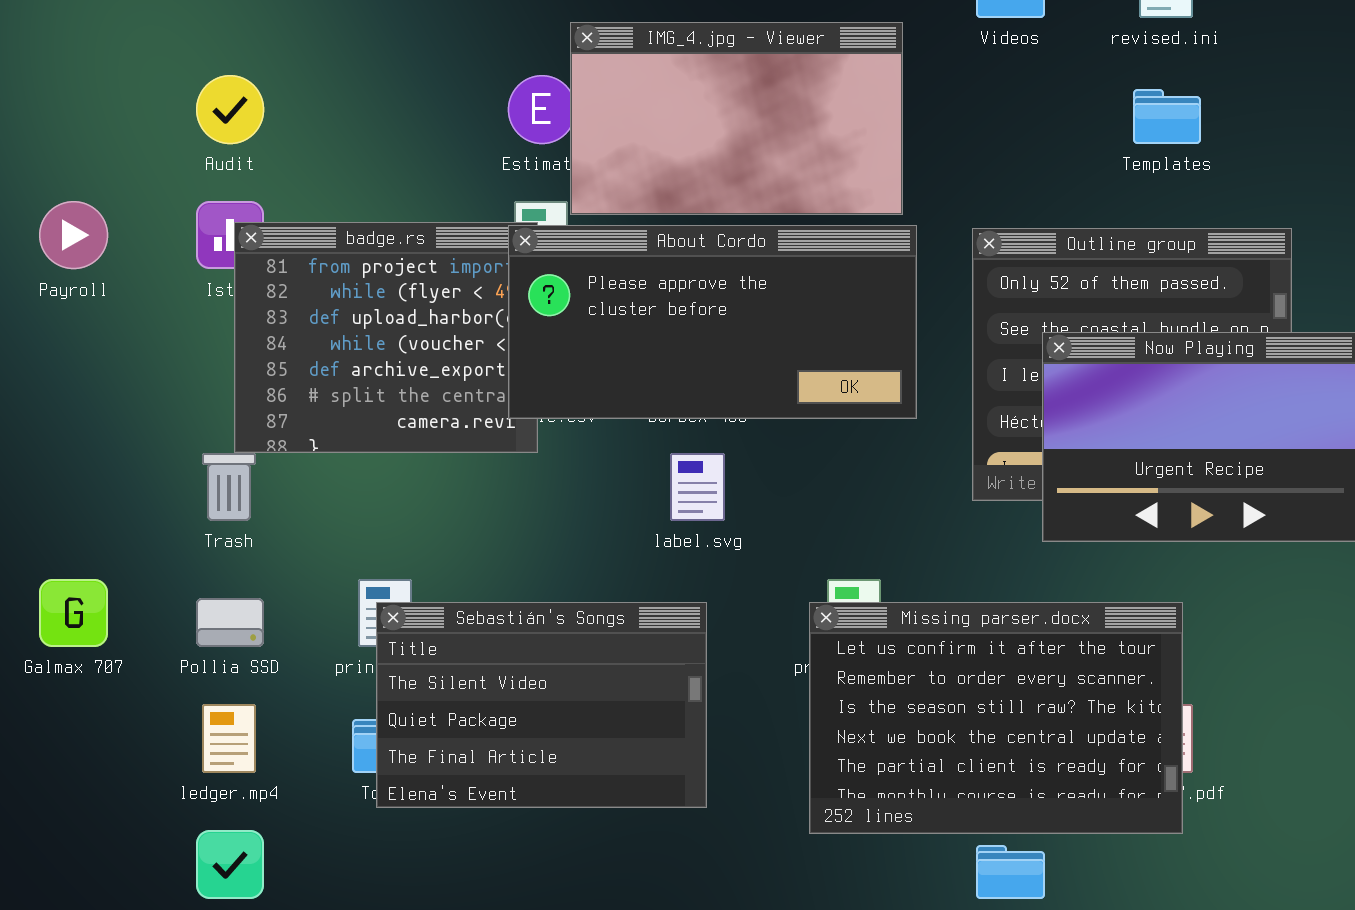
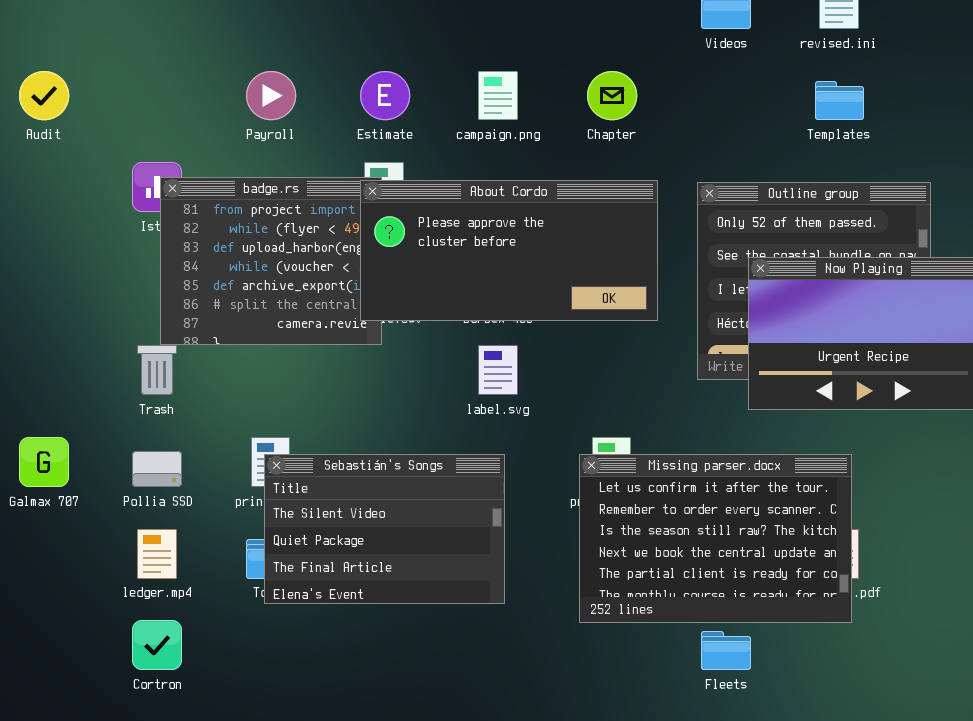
IMG_4.jpg - Viewer: [570,22,903,215] -> none, closed
Audit: [196,75,264,144] -> [19,71,69,120], moved
Payroll: [39,201,108,269] -> [246,71,296,120], moved

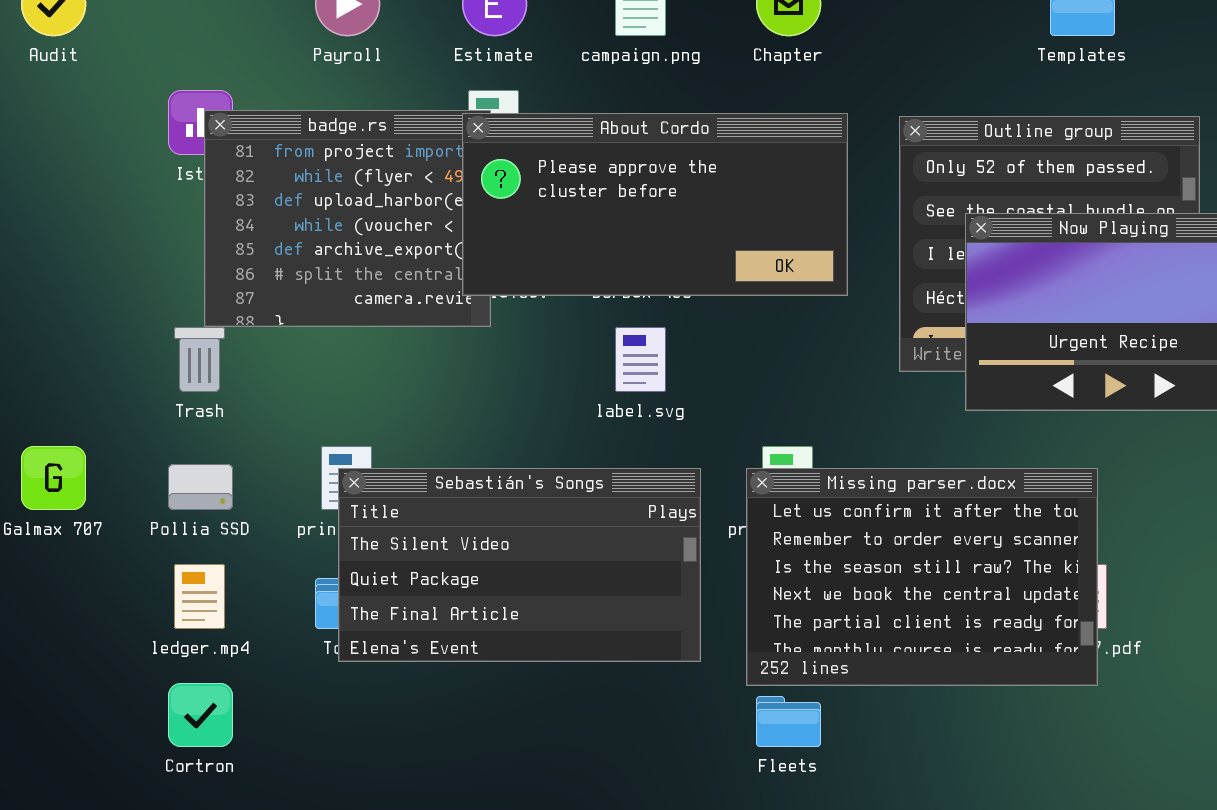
Sebastián's Songs: [264,454,505,604] -> [338,468,701,662], resized
Fleets: [701,631,751,670] -> [756,696,821,747], moved

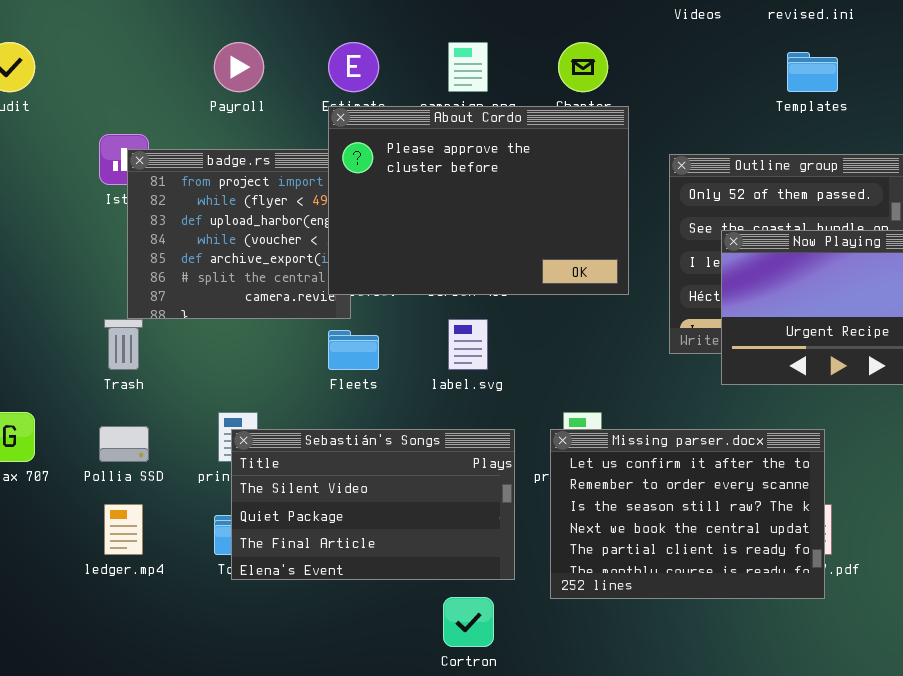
About Cordo: [462,113,848,296] -> [328,106,629,295], resized
Cortron: [168,683,233,747] -> [443,597,494,647], moved
Fleets: [756,696,821,747] -> [328,330,379,370], moved

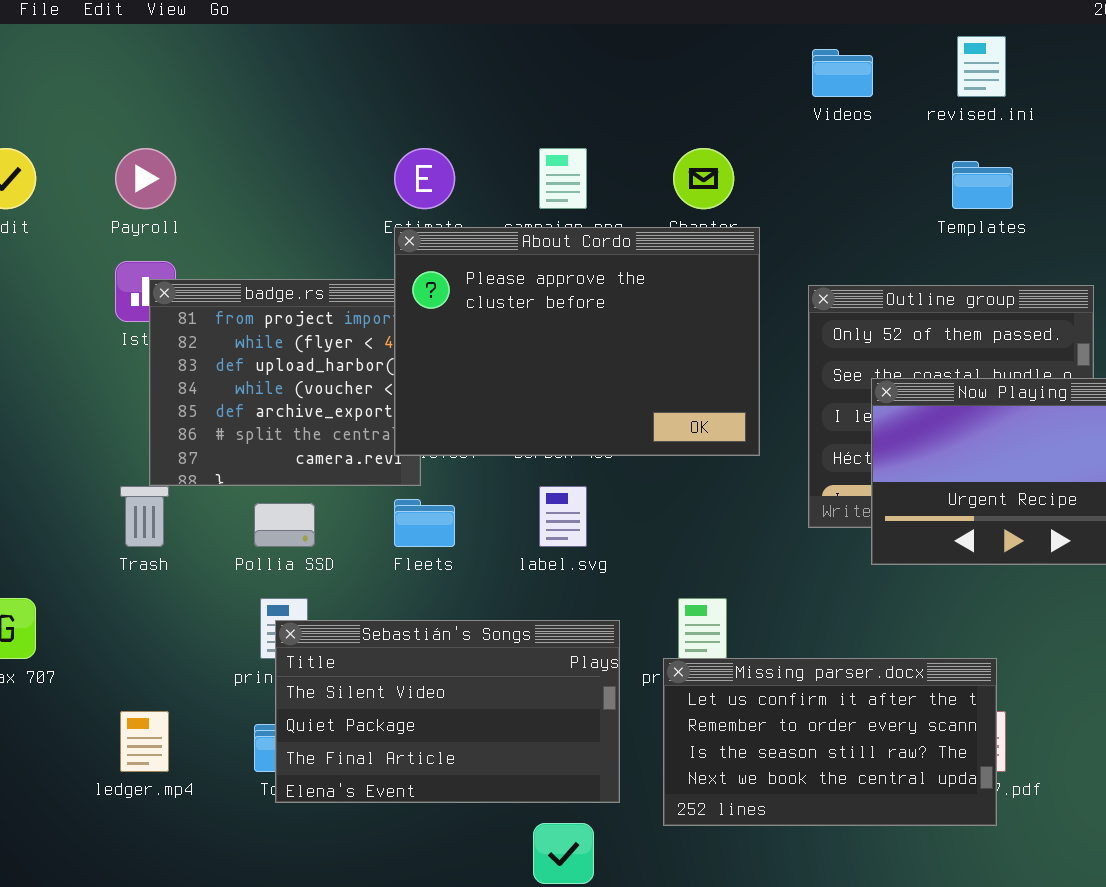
Payroll: [214,42,264,92] -> [115,148,176,209], moved
Pollia SSD: [99,426,149,462] -> [254,503,315,547], moved
Missing parser.docx: [550,429,825,599] -> [663,658,997,826], resized

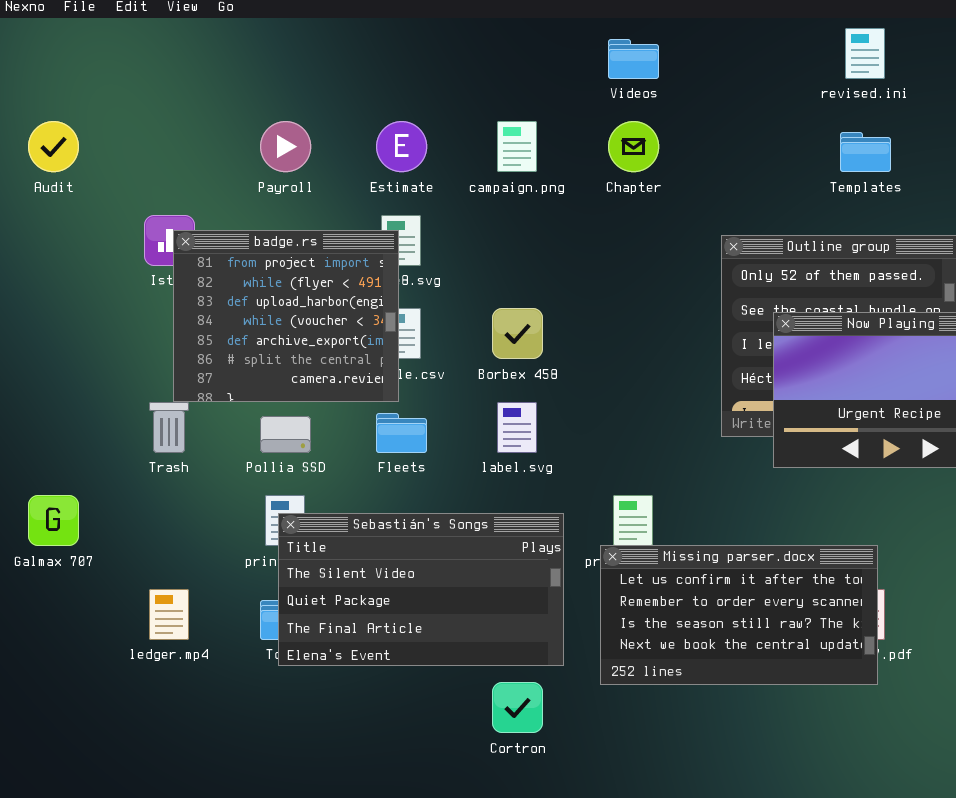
Videos: [812,49,873,97] -> [608,39,659,79], moved
Payroll: [115,148,176,209] -> [260,121,311,172], moved
About Cordo: [394,227,760,456] -> none, closed

